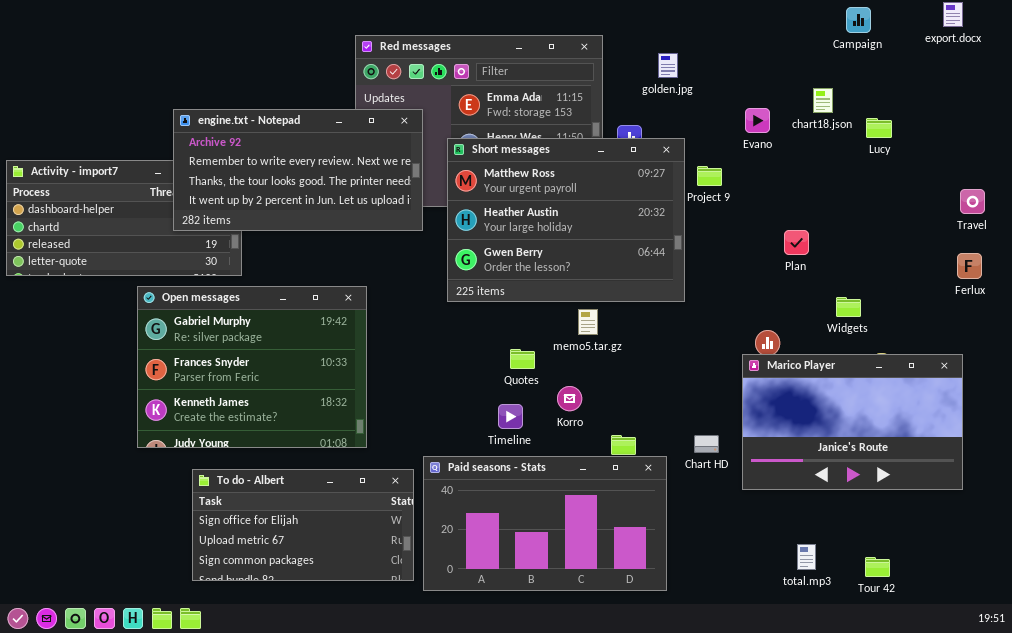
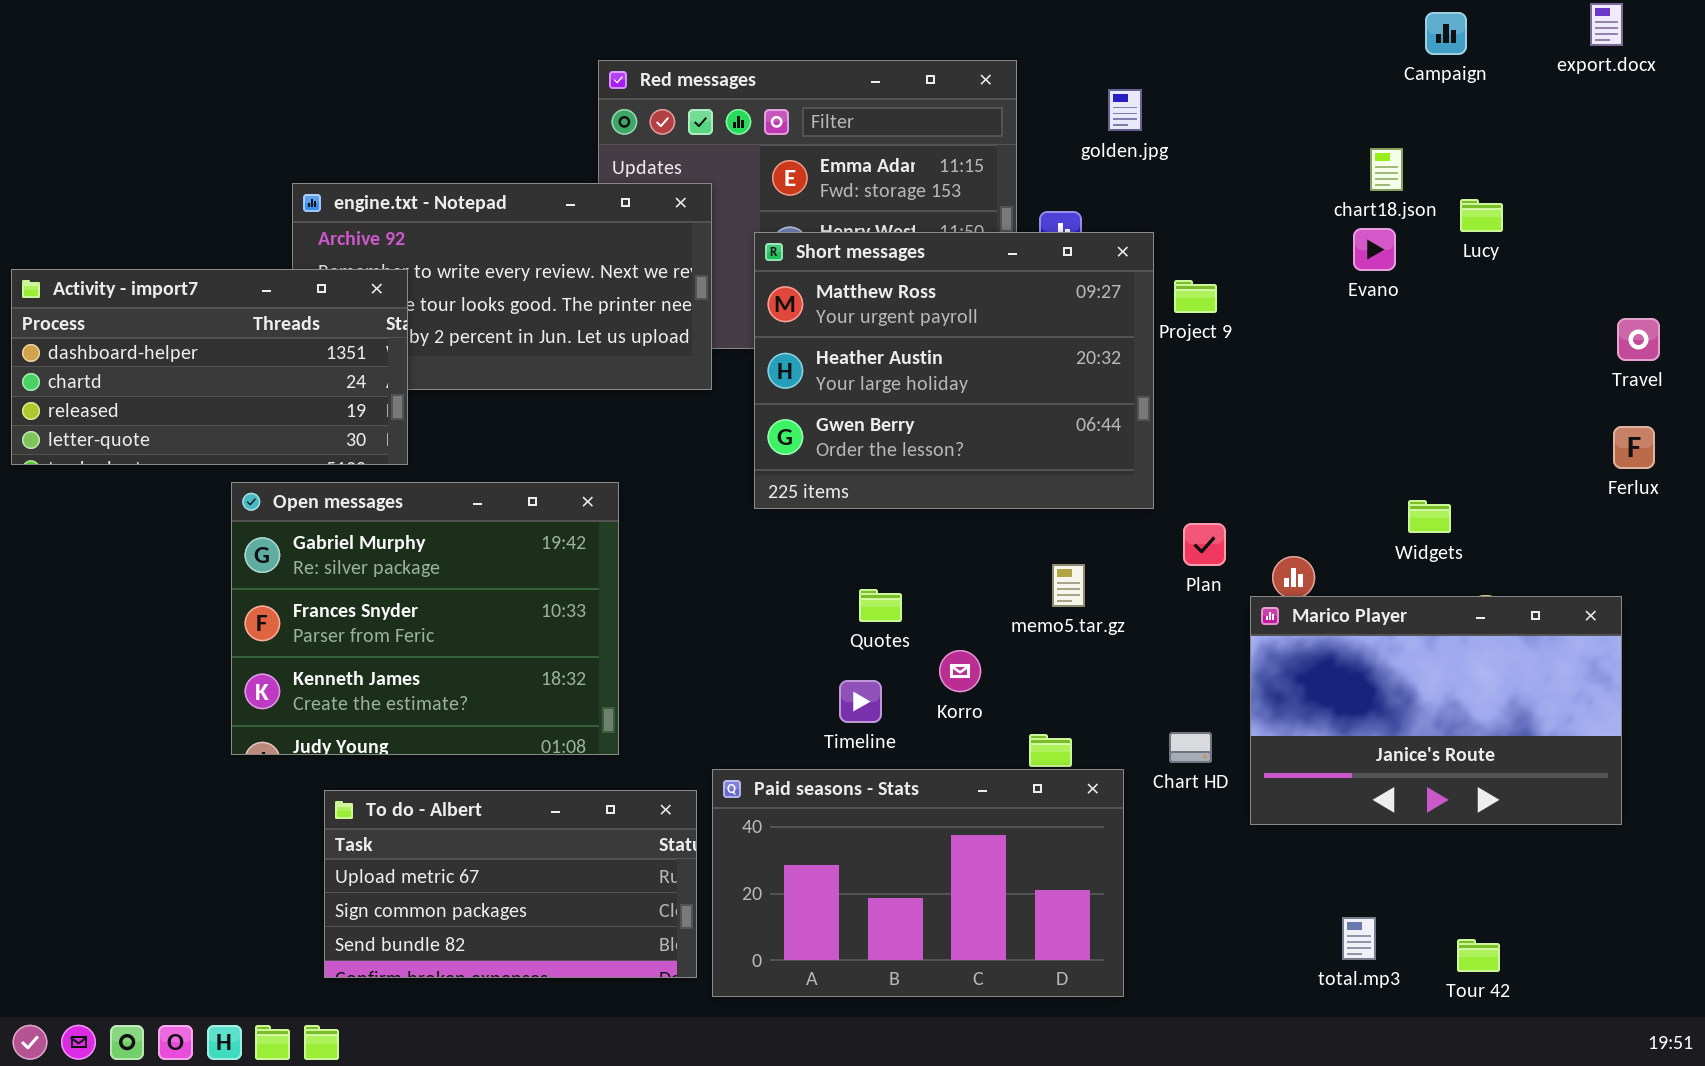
Evano: [745,108,770,133] -> [1353,228,1396,271], moved
Activity - import7: [6,160,242,276] -> [11,269,408,465], raised
Plan: [784,230,809,255] -> [1183,523,1226,566], moved
memo5.tar.gz: [578,309,598,335] -> [1052,564,1085,607], moved
To do - Albert: [192,469,414,581] -> [324,790,697,978], scrolled down 1 row

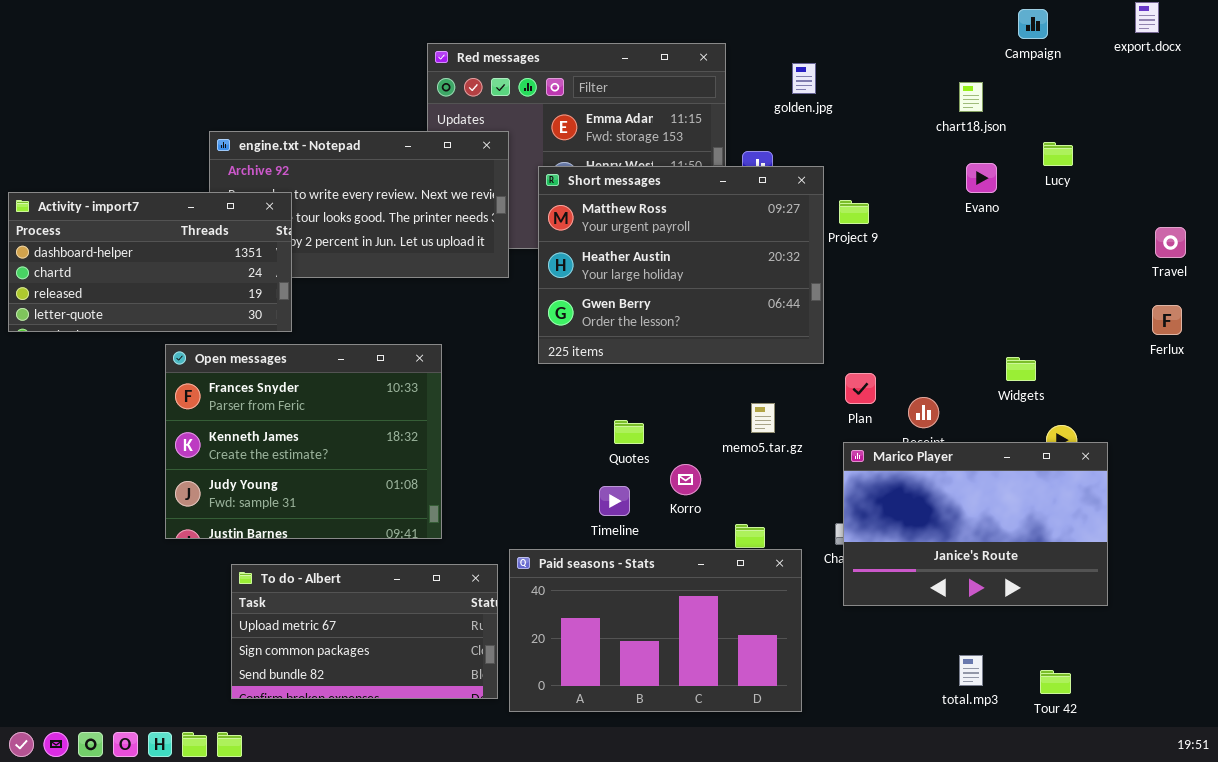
chart18.json: [1370,148,1403,191] -> [959,82,983,112], moved
Open messages: [231,482,619,755] -> [165,344,442,539], scrolled down 1 row
Marico Player: [1250,596,1622,825] -> [843,442,1108,606], moved

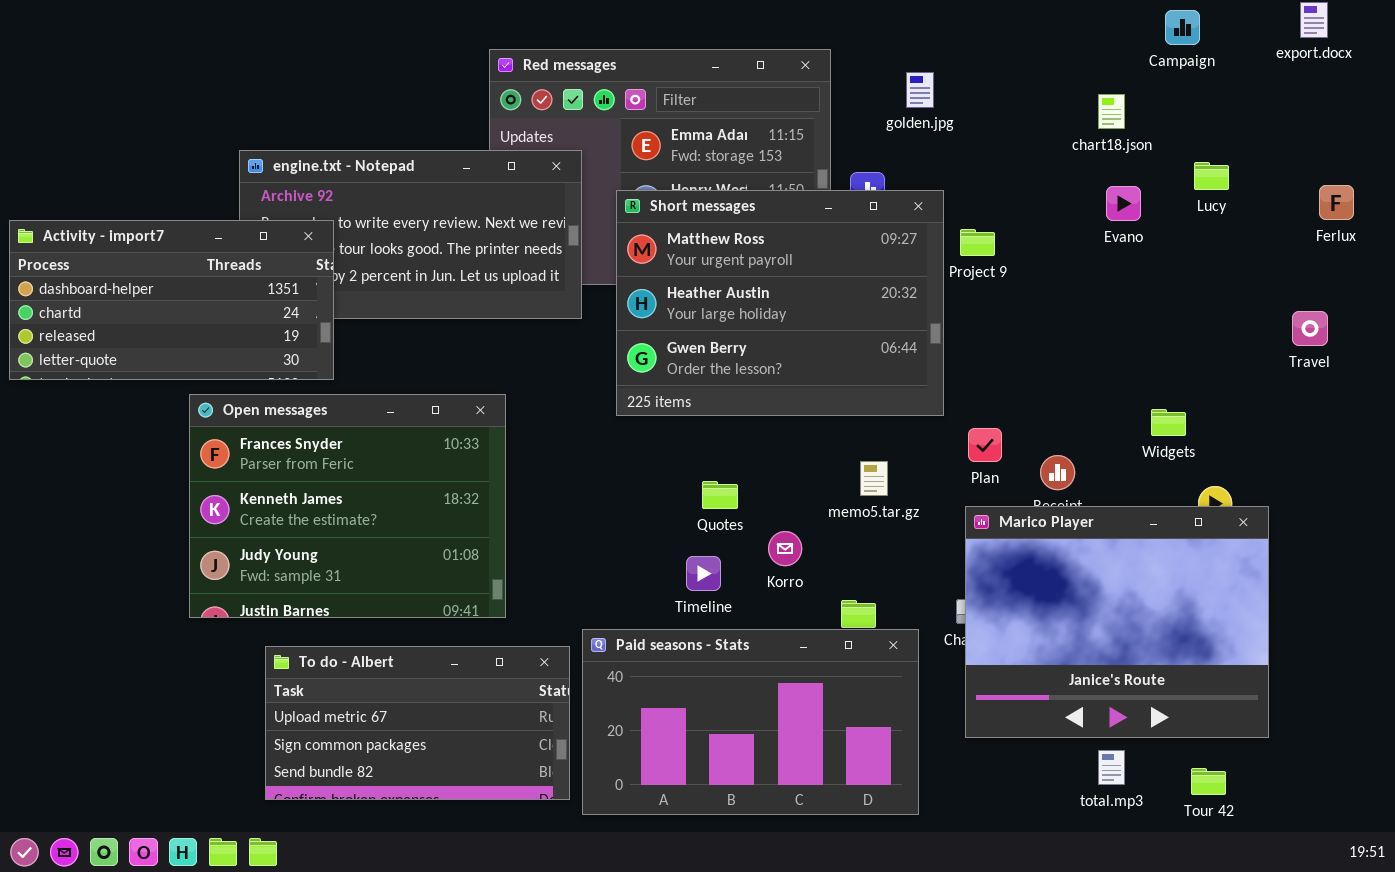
Travel: [1155,227,1186,258] -> [1292,311,1328,346], moved
Ferlux: [1152,305,1182,335] -> [1319,185,1354,220], moved
Marico Player: [843,442,1108,606] -> [965,506,1269,738], resized

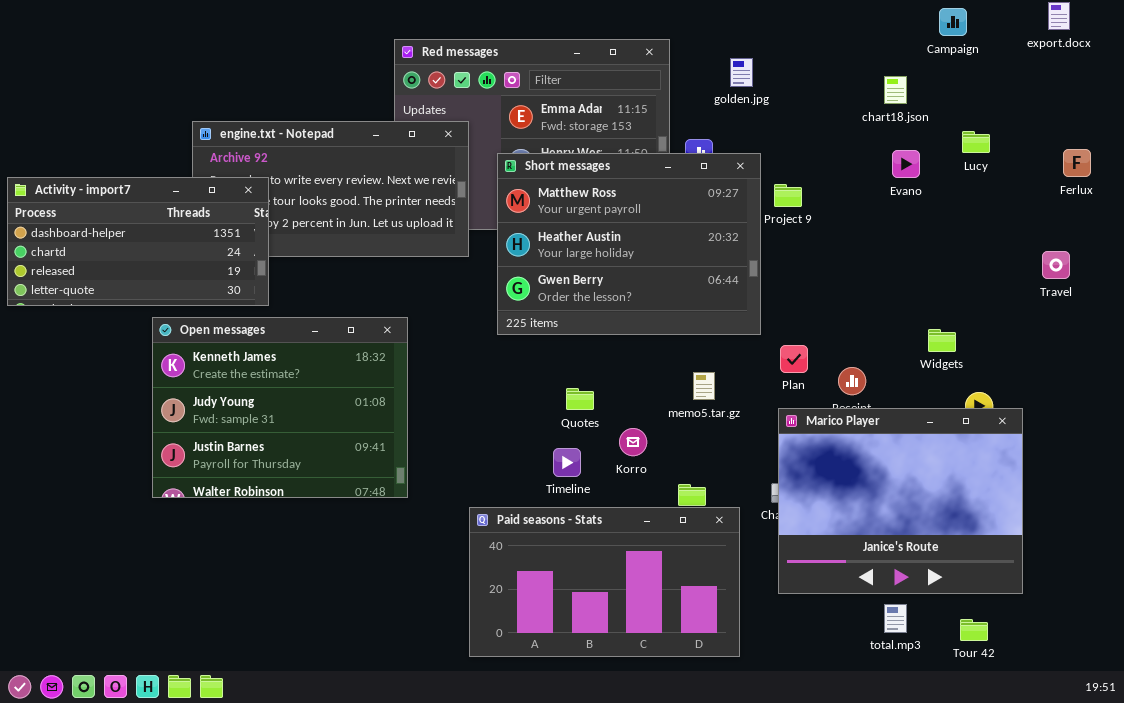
Open messages: [189,394,506,618] -> [152,317,408,498], scrolled down 1 row
To do - Albert: [265,646,570,800] -> none, closed

